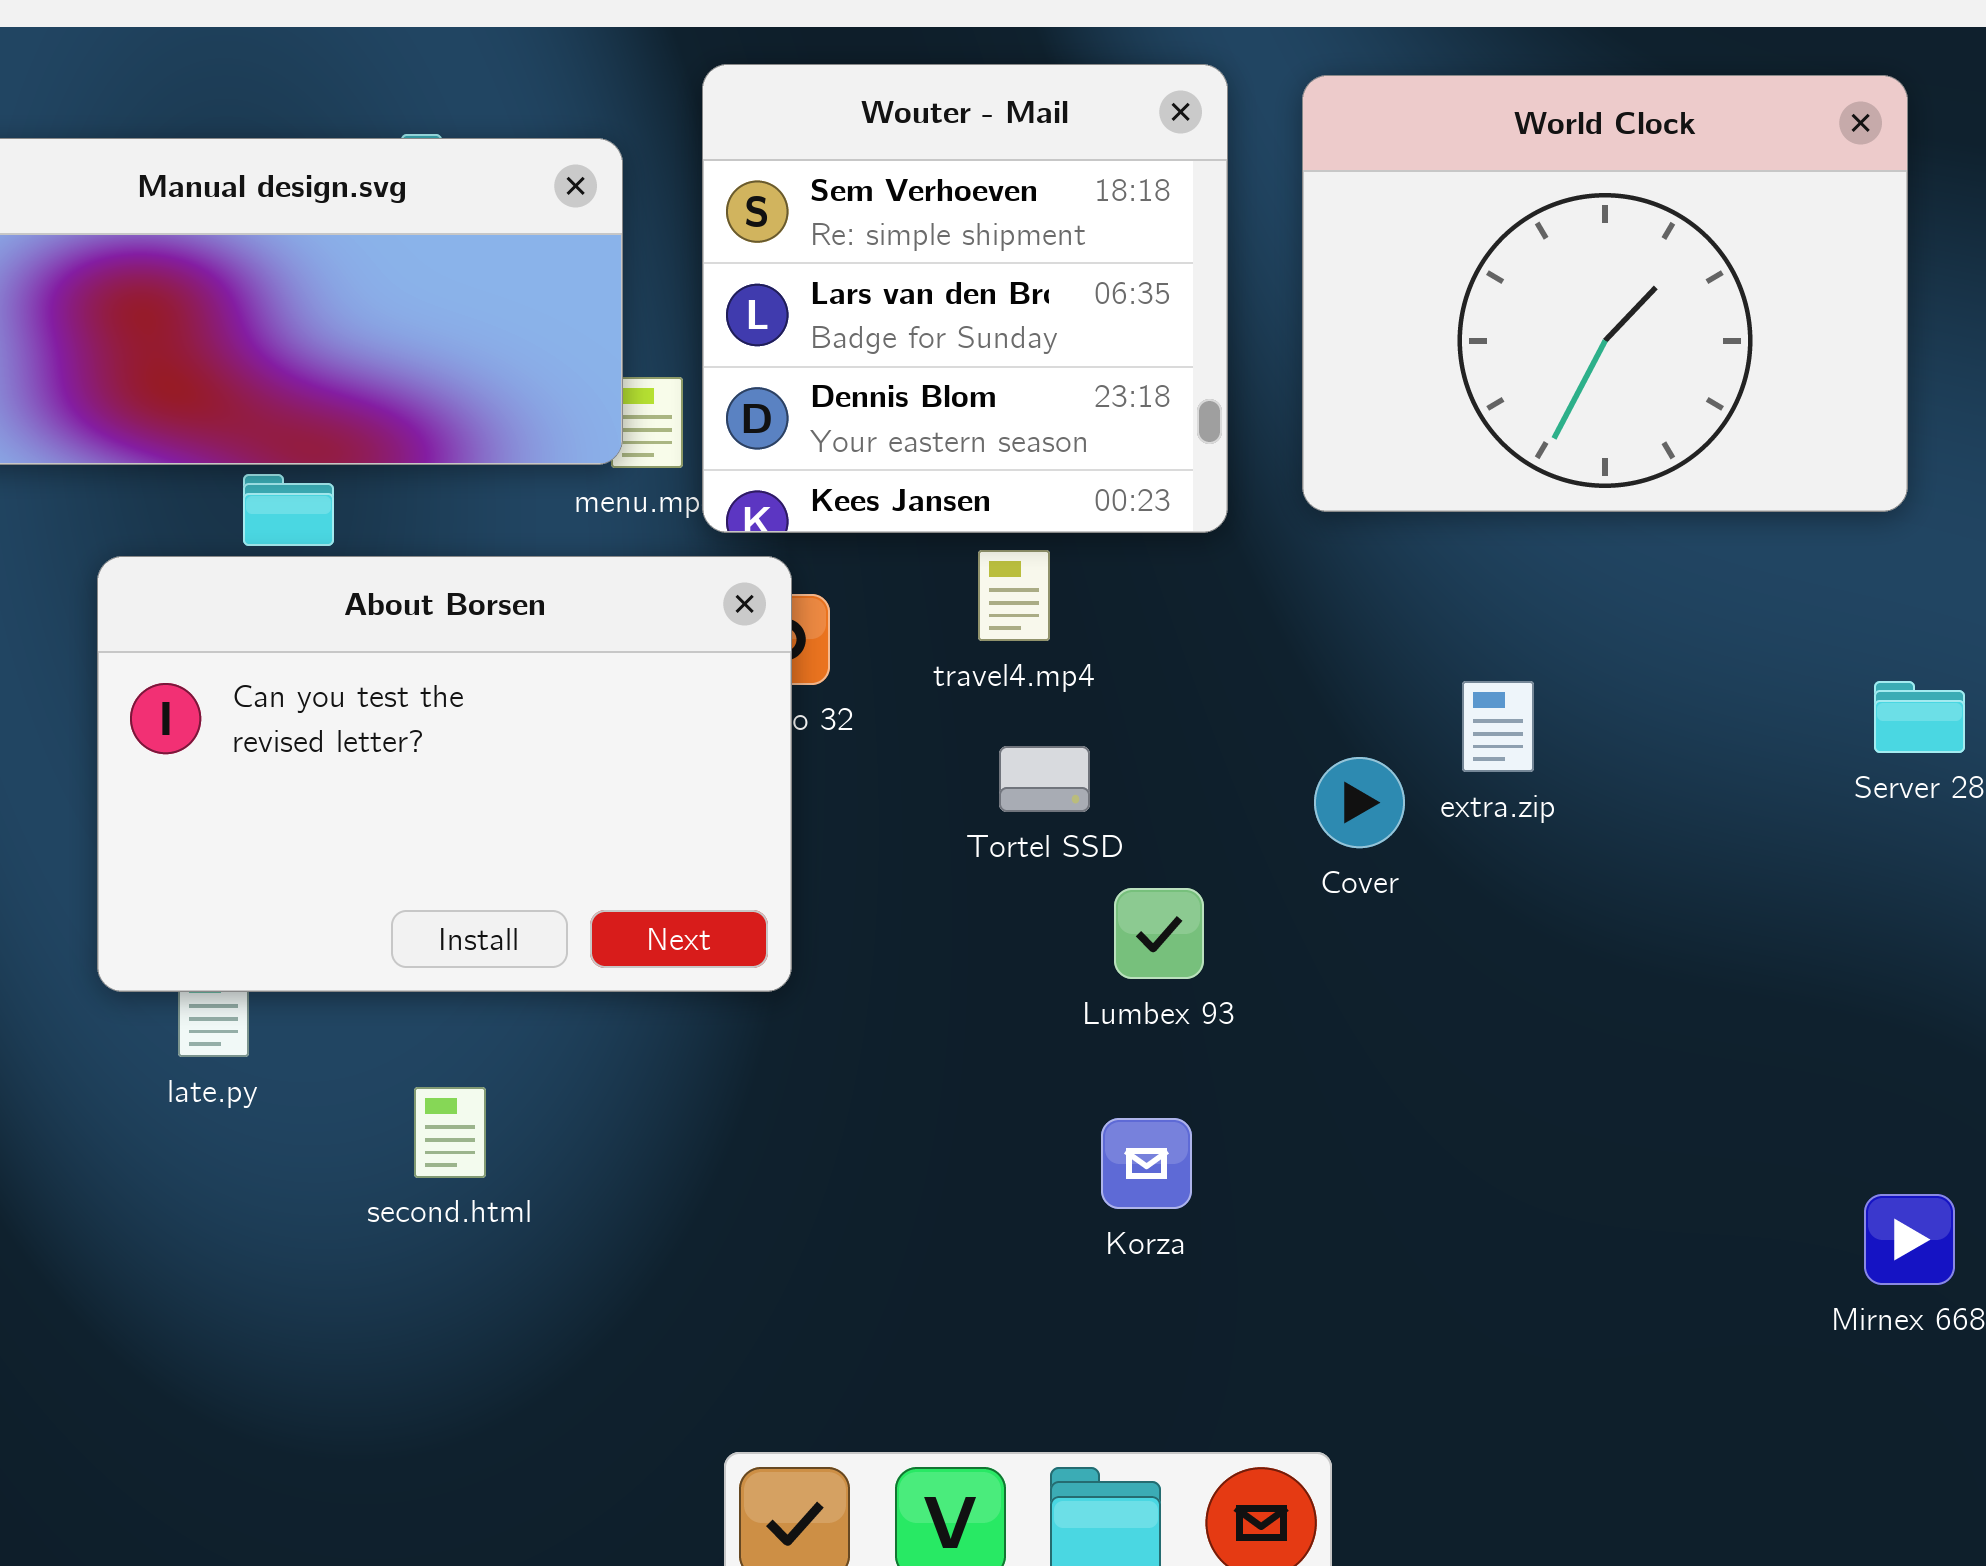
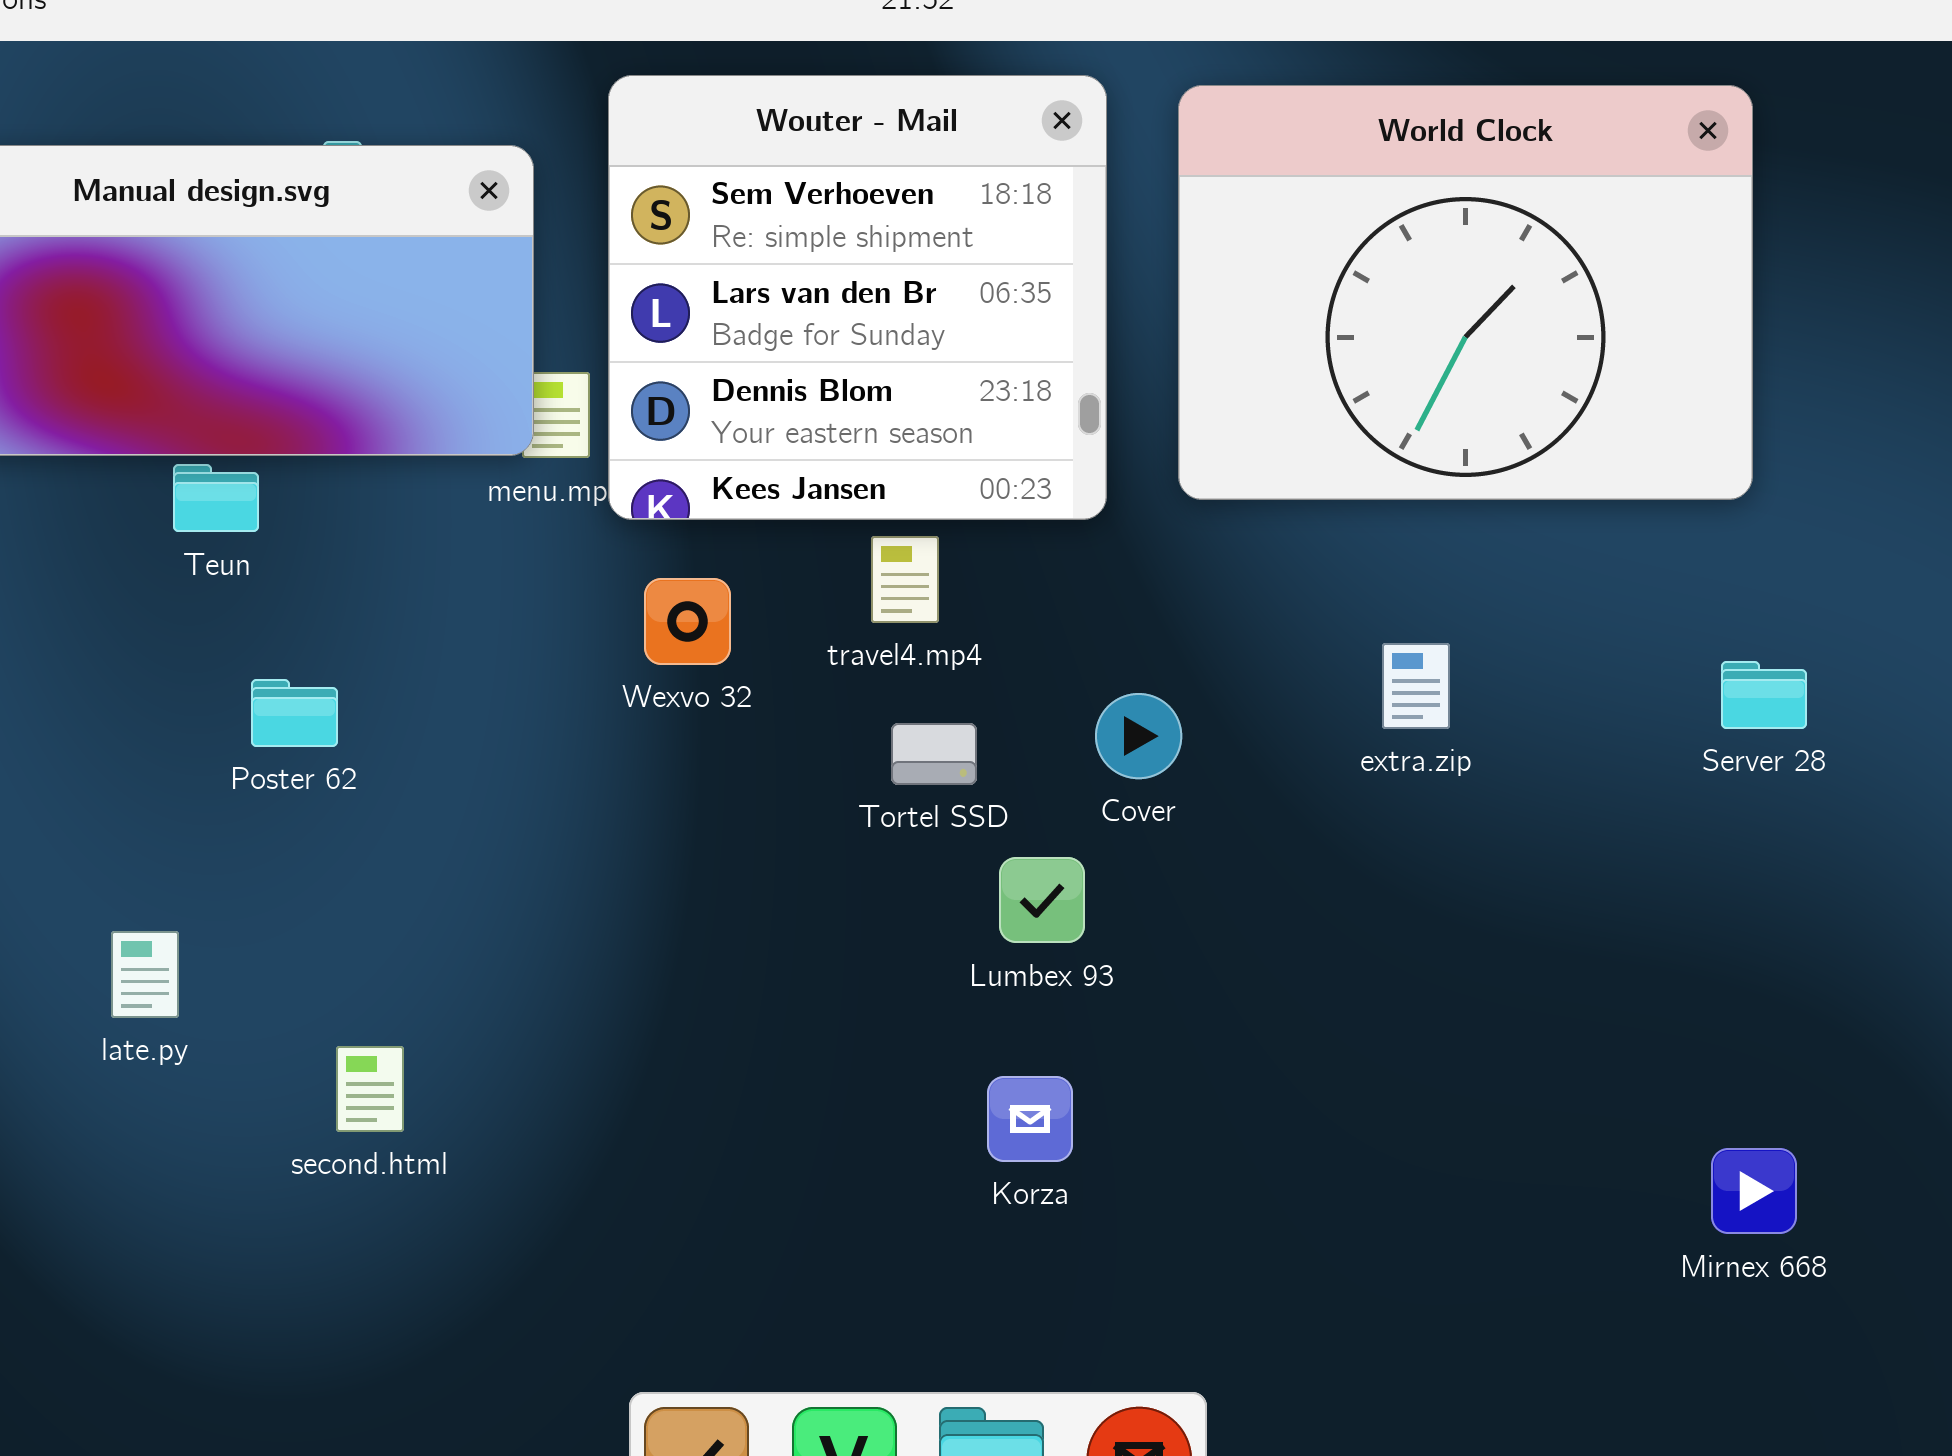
About Borsen: [97,556,792,992] -> none, closed
extra.zip: [1462,681,1534,772] -> [1382,643,1450,729], moved
Cover: [1314,757,1405,848] -> [1095,693,1182,779], moved

